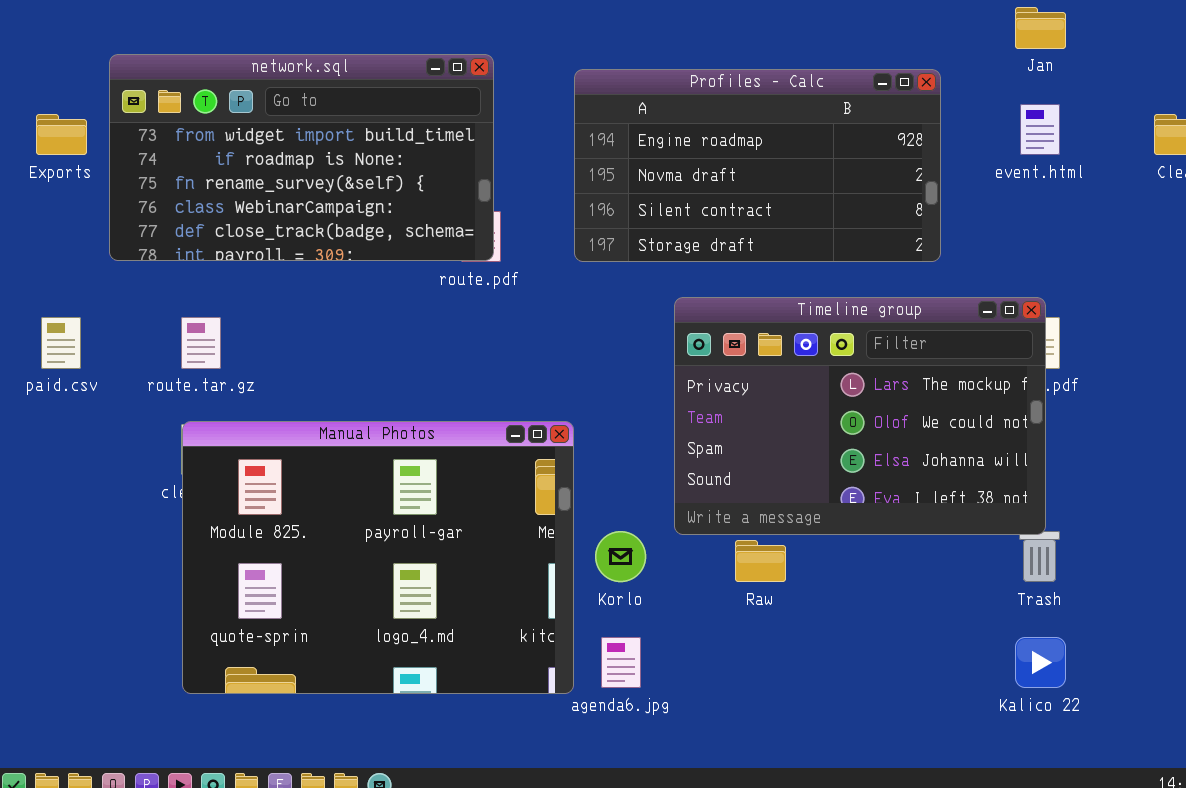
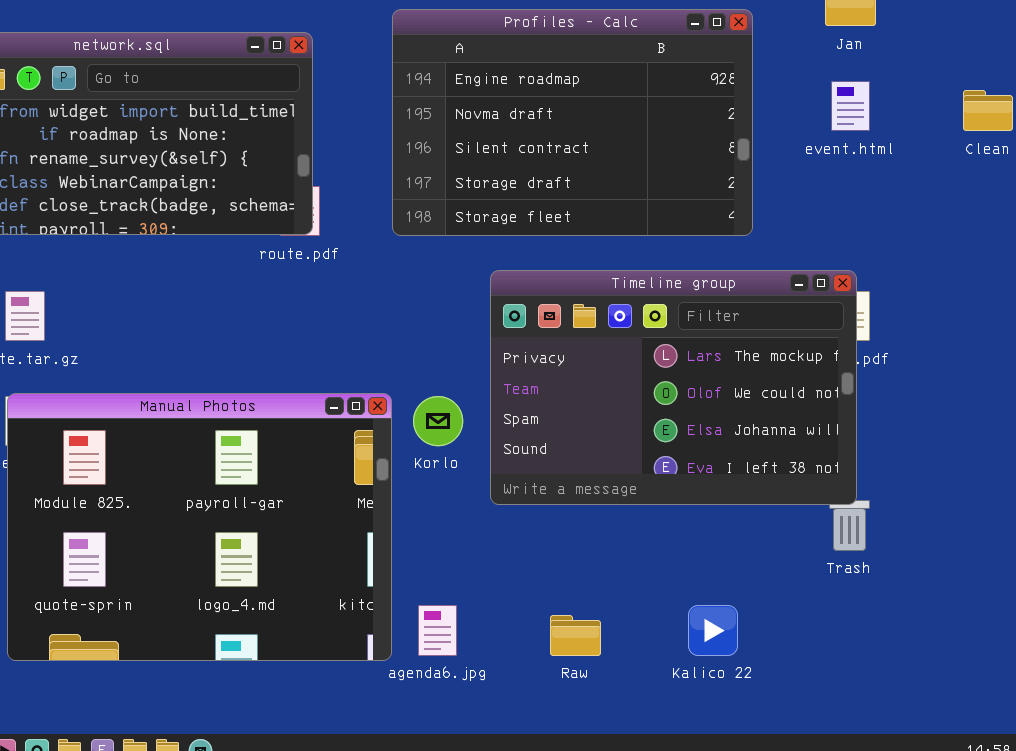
Profiles - Calc: [574,69,941,262] -> [392,9,753,236], resized
Korlo: [595,531,646,582] -> [413,396,463,446], moved
Raw: [735,540,786,582] -> [550,615,601,656], moved
Kalico 22: [1015,637,1066,688] -> [688,605,738,656], moved

